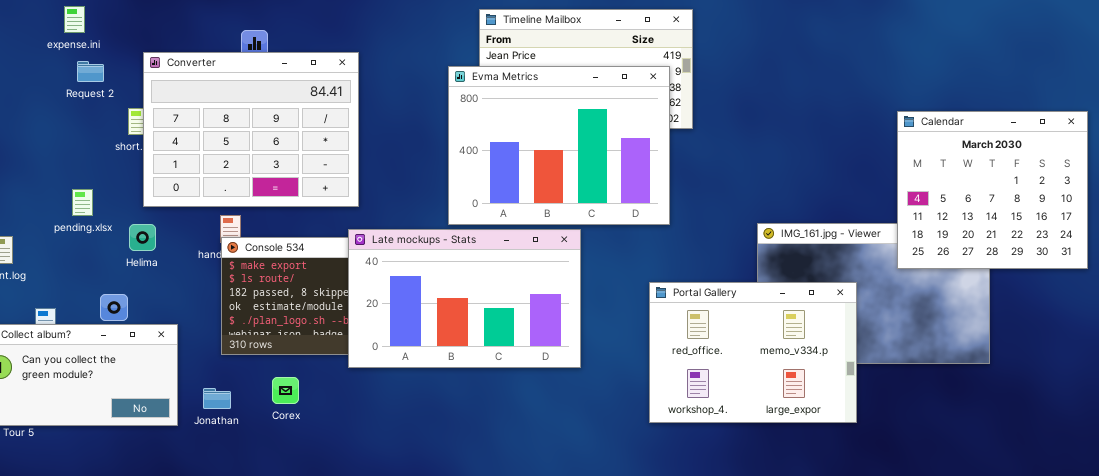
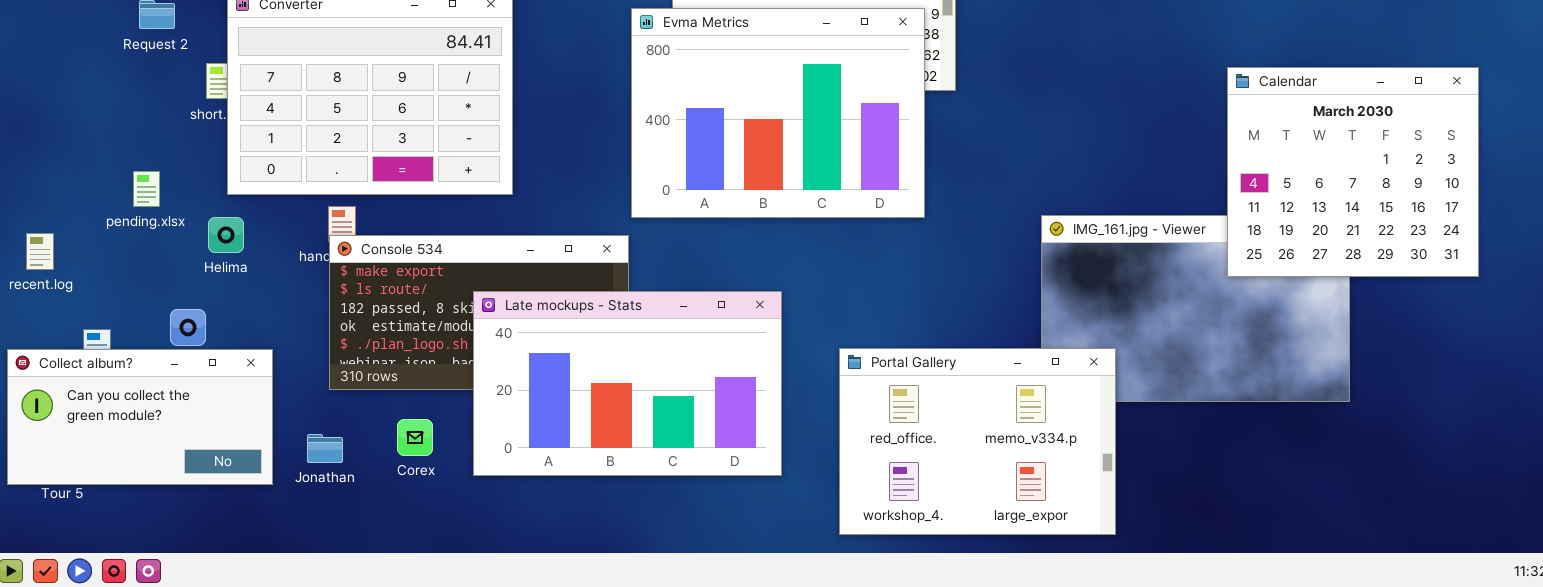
Late mockups - Stats: [348,229,581,368] -> [473,291,782,476], moved
Portal Gallery: [649,282,857,423] -> [839,348,1116,535], moved

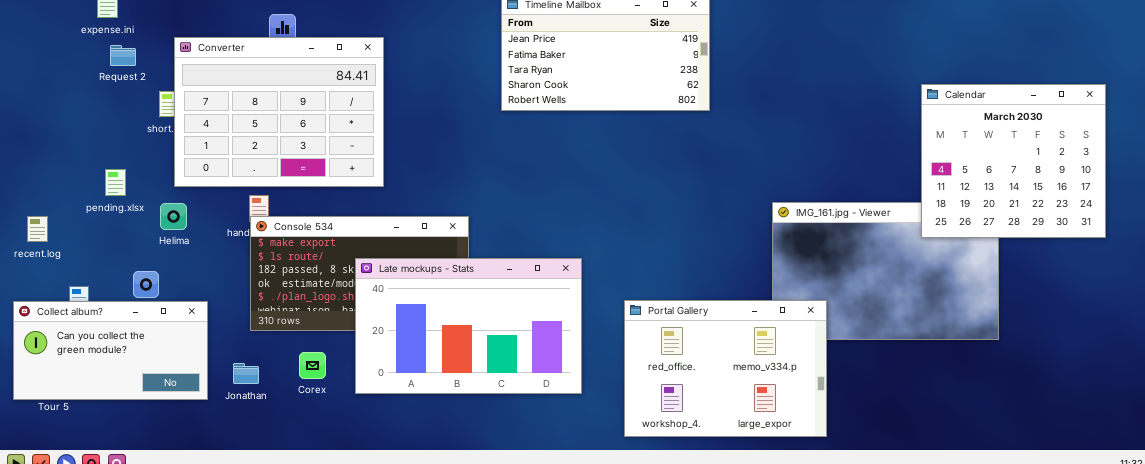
Evma Metrics: [631,8,925,218] -> none, closed
Calendar: [1227,67,1479,277] -> [921,84,1106,238], moved

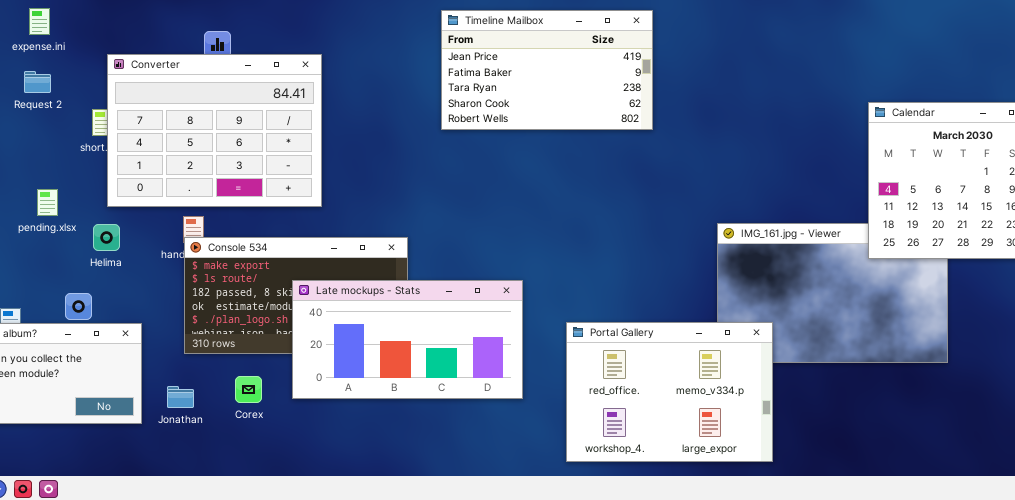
Request 2: [110,45,136,66] -> [24,71,51,93], moved
Late mockups - Stats: [355,258,582,394] -> [292,280,523,399], resized

